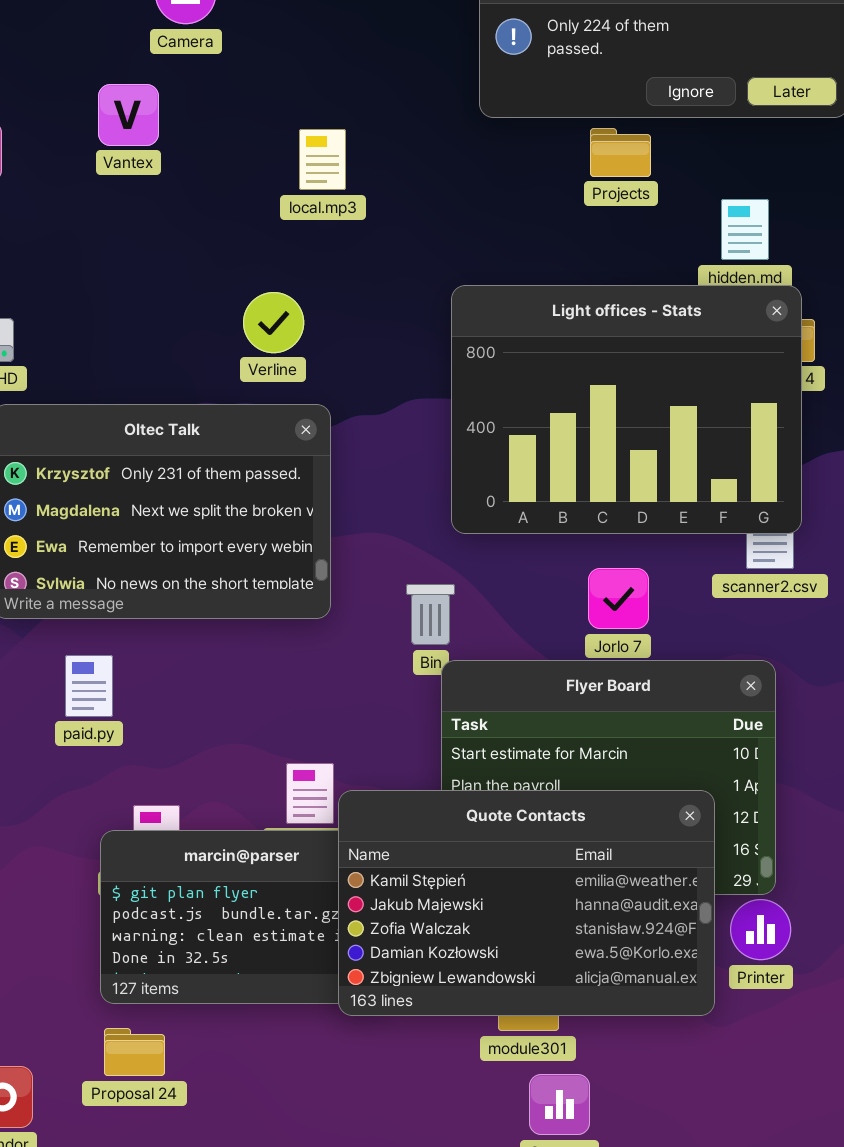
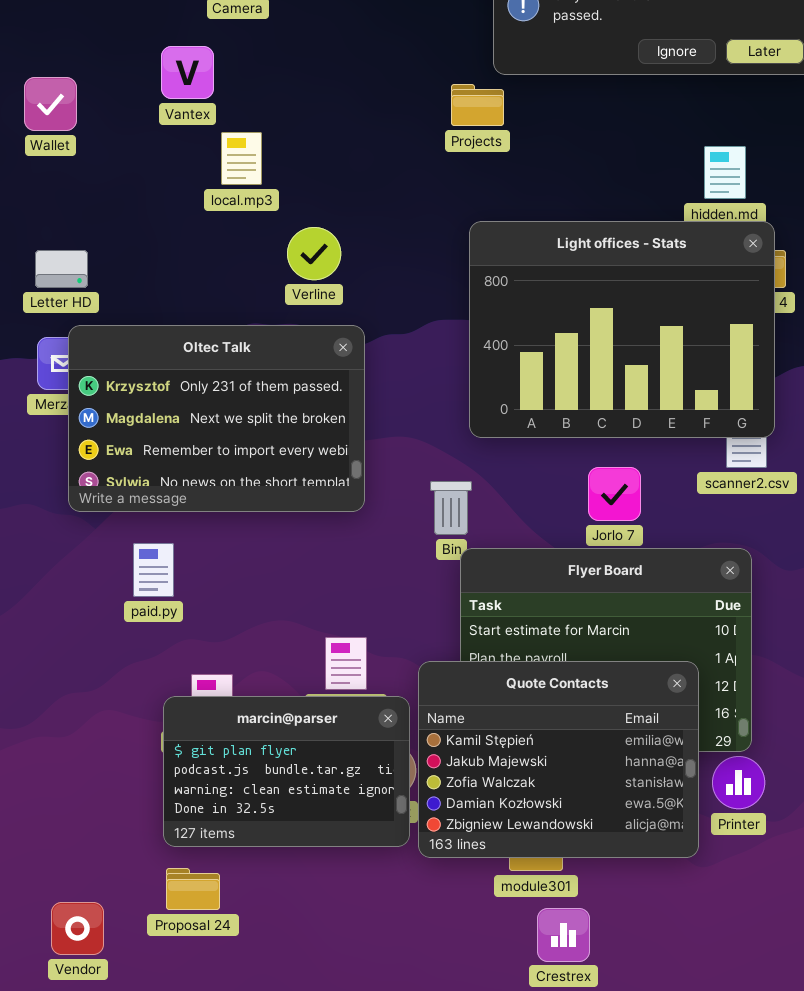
Projects: [590,128,651,177] -> [451,84,504,126], moved
local.mp3: [299,129,346,190] -> [221,132,262,185], moved
Quote Contacts: [338,790,715,1016] -> [418,661,699,858], resized

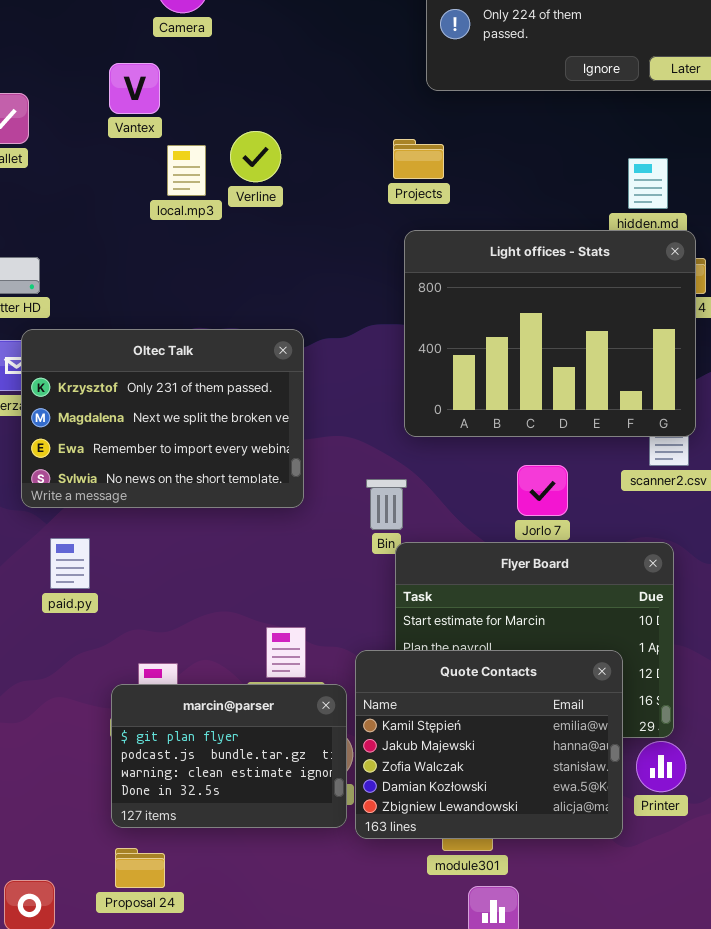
Projects: [451,84,504,126] -> [393,139,444,179], moved
Verline: [287,227,341,280] -> [230,131,281,182], moved
paid.py: [133,543,174,597] -> [50,538,90,589], moved

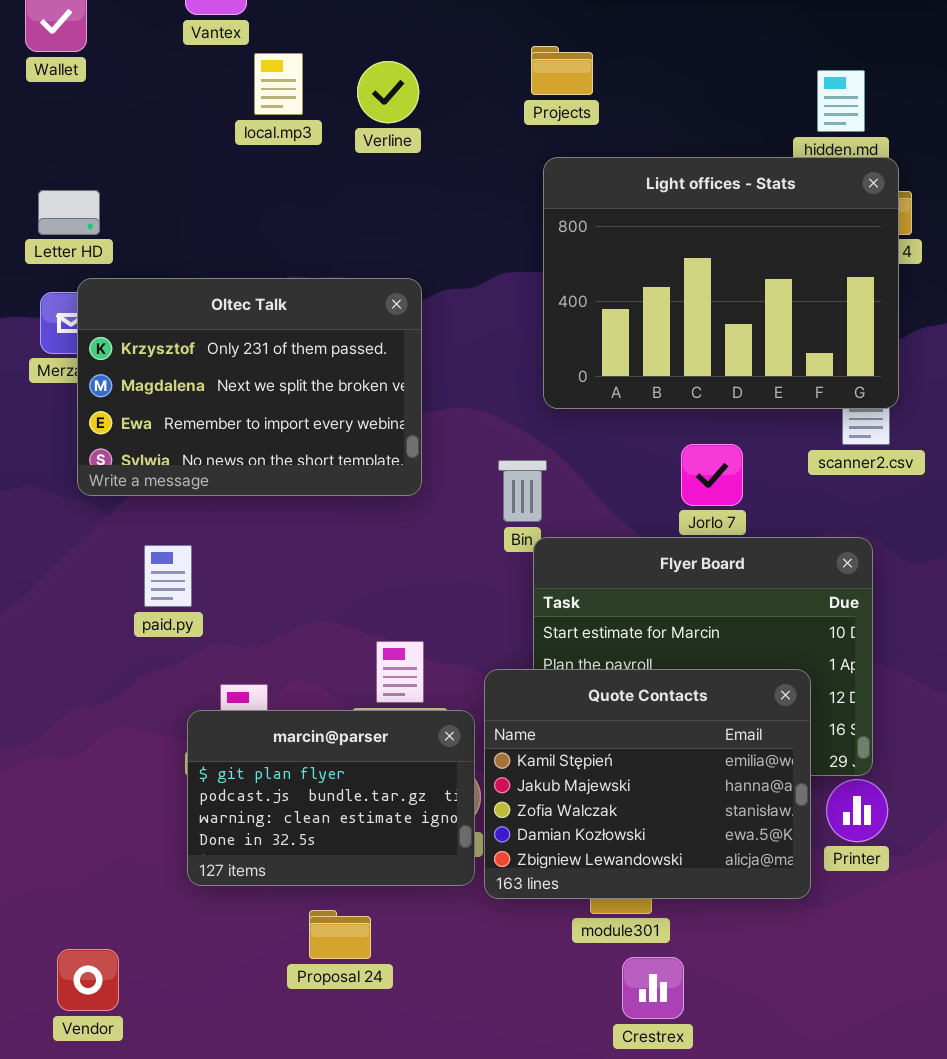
Verline: [230,131,281,182] -> [357,61,419,123], moved
paid.py: [50,538,90,589] -> [144,545,192,607], moved
Proposal 24: [115,848,165,888] -> [309,910,371,959], moved

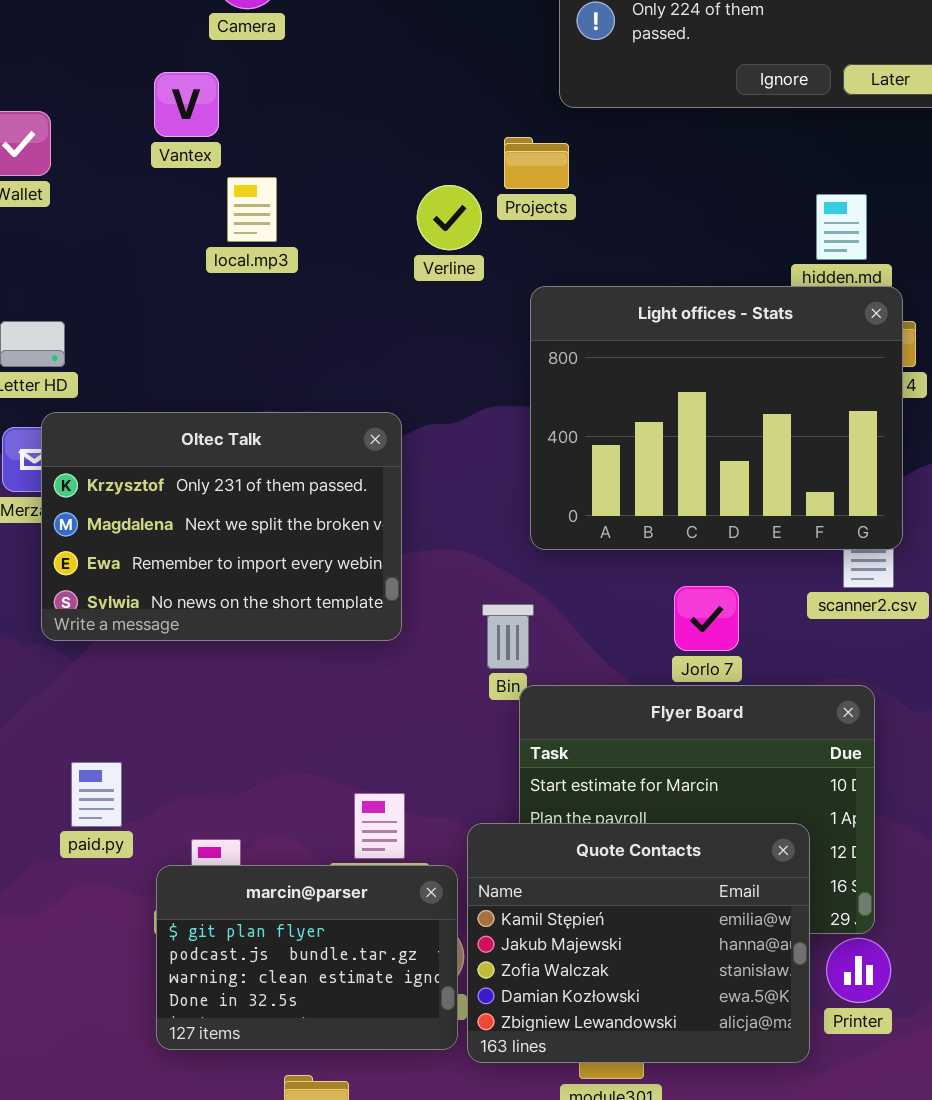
Projects: [531,46,593,95] -> [504,137,569,189], moved
Verline: [357,61,419,123] -> [417,185,482,250], moved
paid.py: [144,545,192,607] -> [71,762,122,827], moved

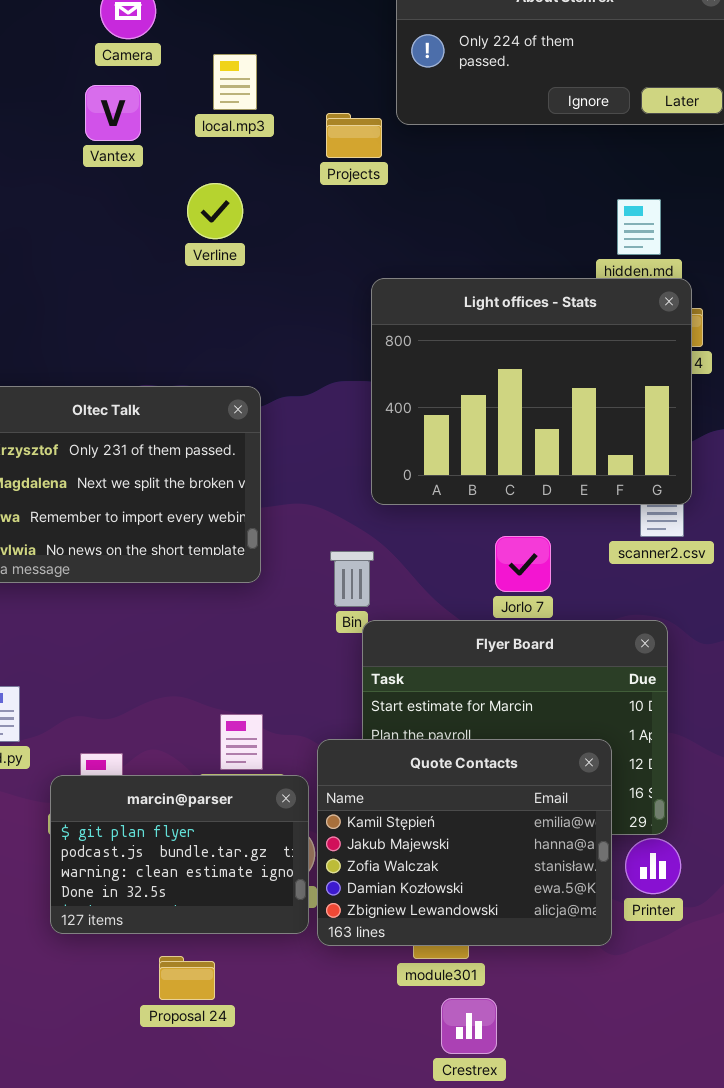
Vantex: [154,72,219,137] -> [85,85,141,141], moved
Projects: [504,137,569,189] -> [326,113,382,158], moved
local.mp3: [227,177,277,242] -> [213,54,257,110], moved
Verline: [417,185,482,250] -> [187,183,243,239], moved

